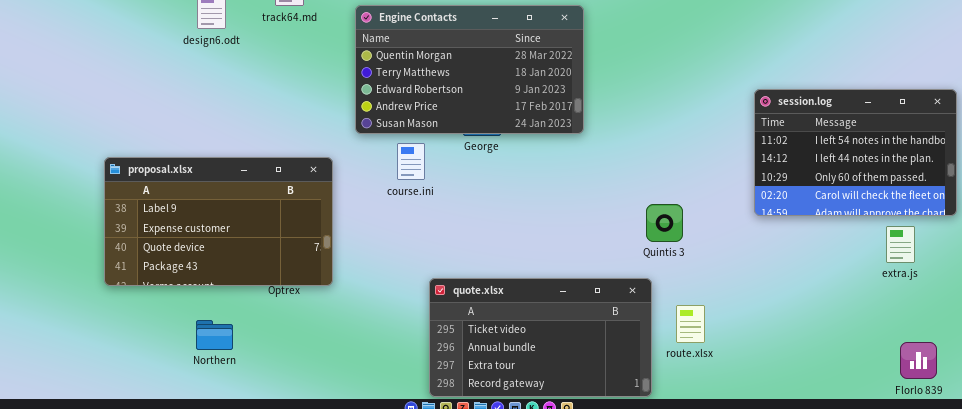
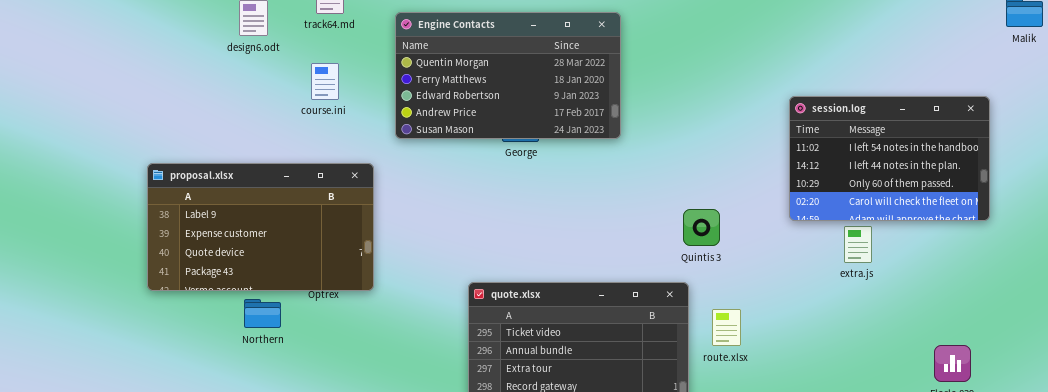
course.ini: [397,143,425,180] -> [311,63,339,100], moved
extra.js: [886,226,915,263] -> [844,226,872,263], moved
Northern: [196,320,233,350] -> [244,299,281,328], moved

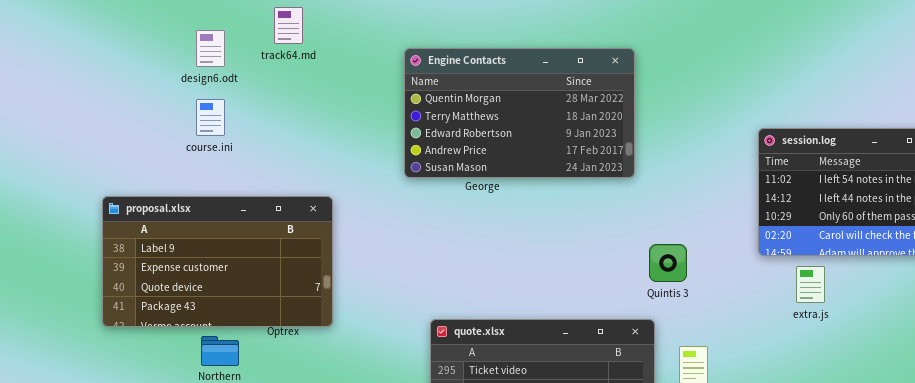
Engine Contacts: [395,12,621,139] -> [404,48,635,178], moved
course.ini: [311,63,339,100] -> [196,99,225,136], moved
extra.js: [844,226,872,263] -> [796,266,825,303], moved

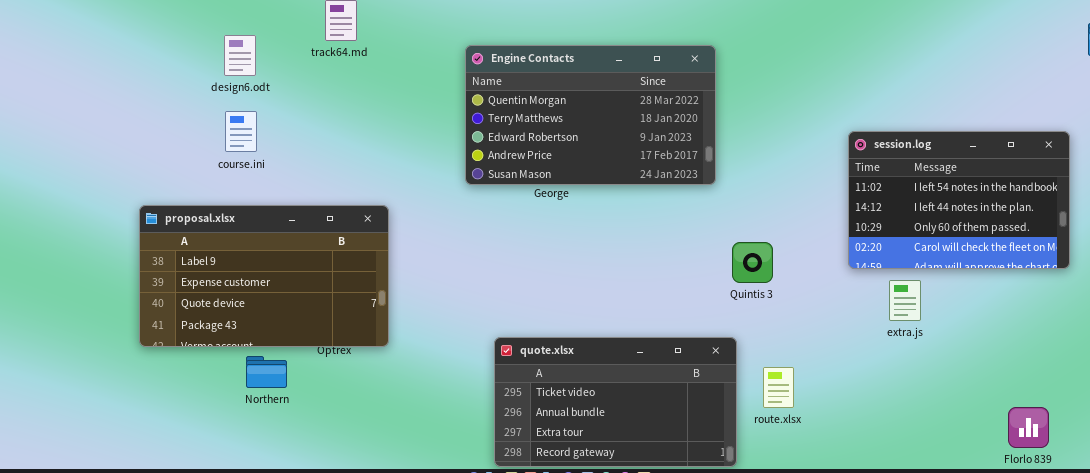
design6.odt: [196,30,225,67] -> [224,35,256,76], moved
course.ini: [196,99,225,136] -> [225,111,257,152], moved
Quintis 3: [649,244,687,282] -> [732,242,773,283], moved

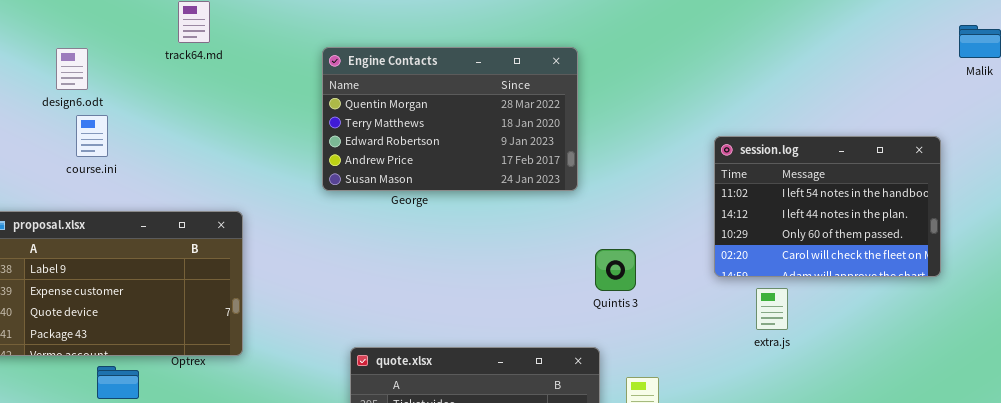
design6.odt: [224,35,256,76] -> [56,48,88,90], moved

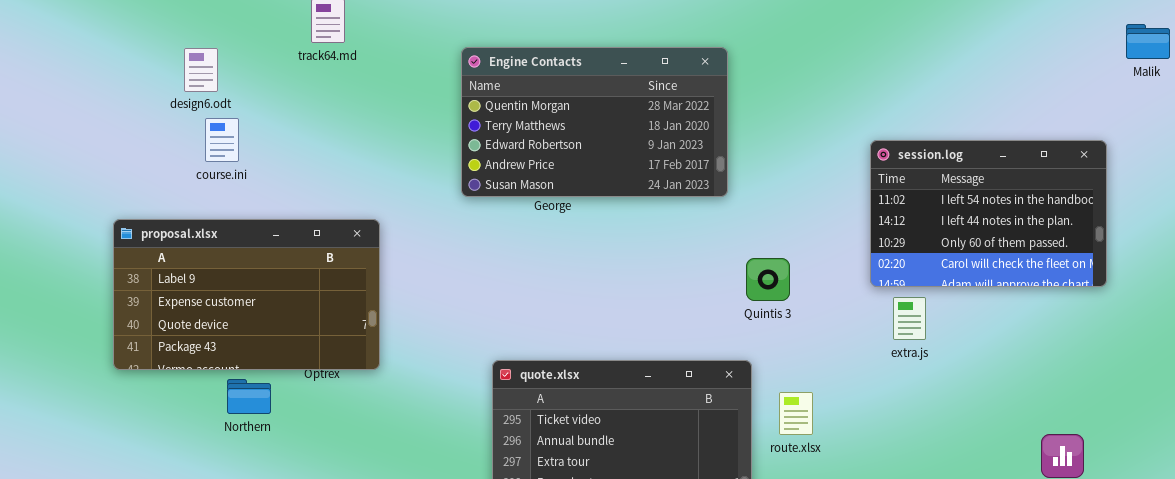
extra.js: [756,288,788,330] -> [893,297,926,340], moved

